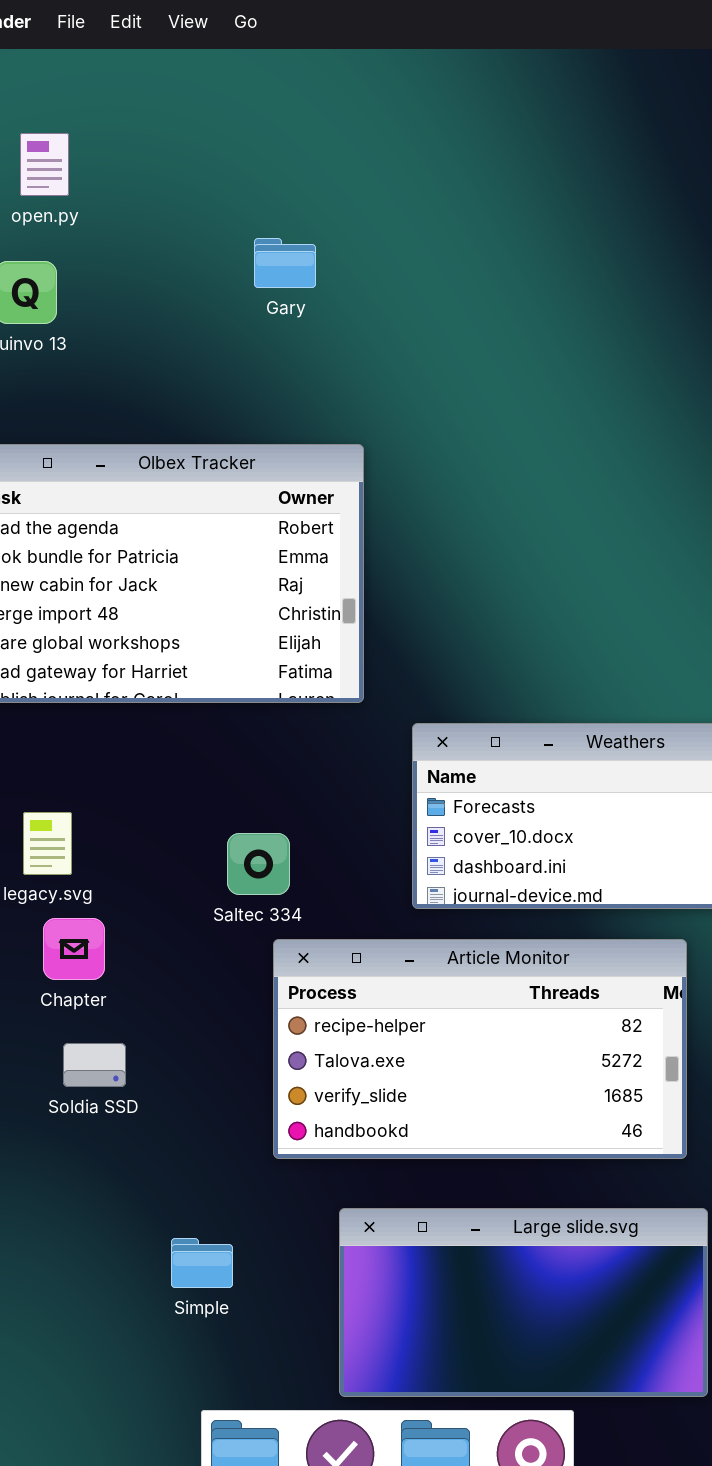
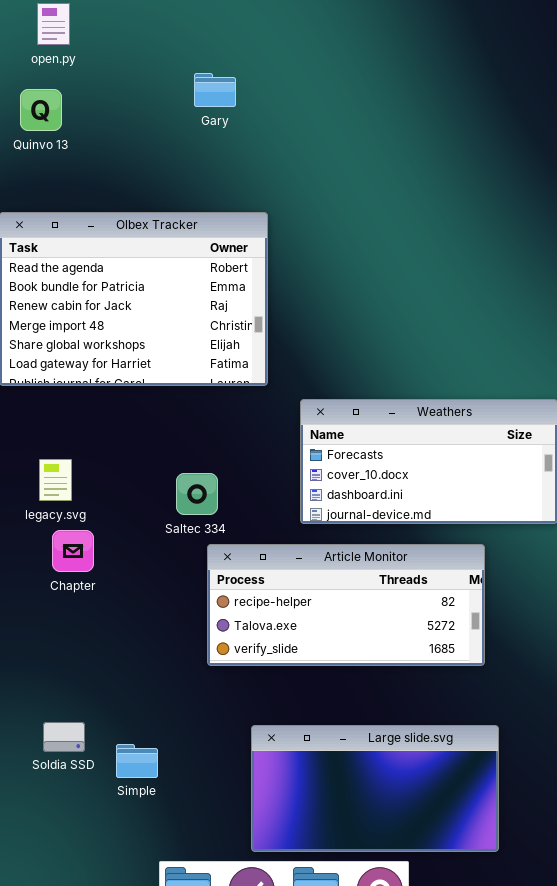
Article Monitor: [273,939,687,1159] -> [207,544,485,666], resized
Soldia SSD: [63,1043,126,1087] -> [43,722,85,752], moved
Simple: [171,1238,233,1288] -> [116,744,158,778], moved

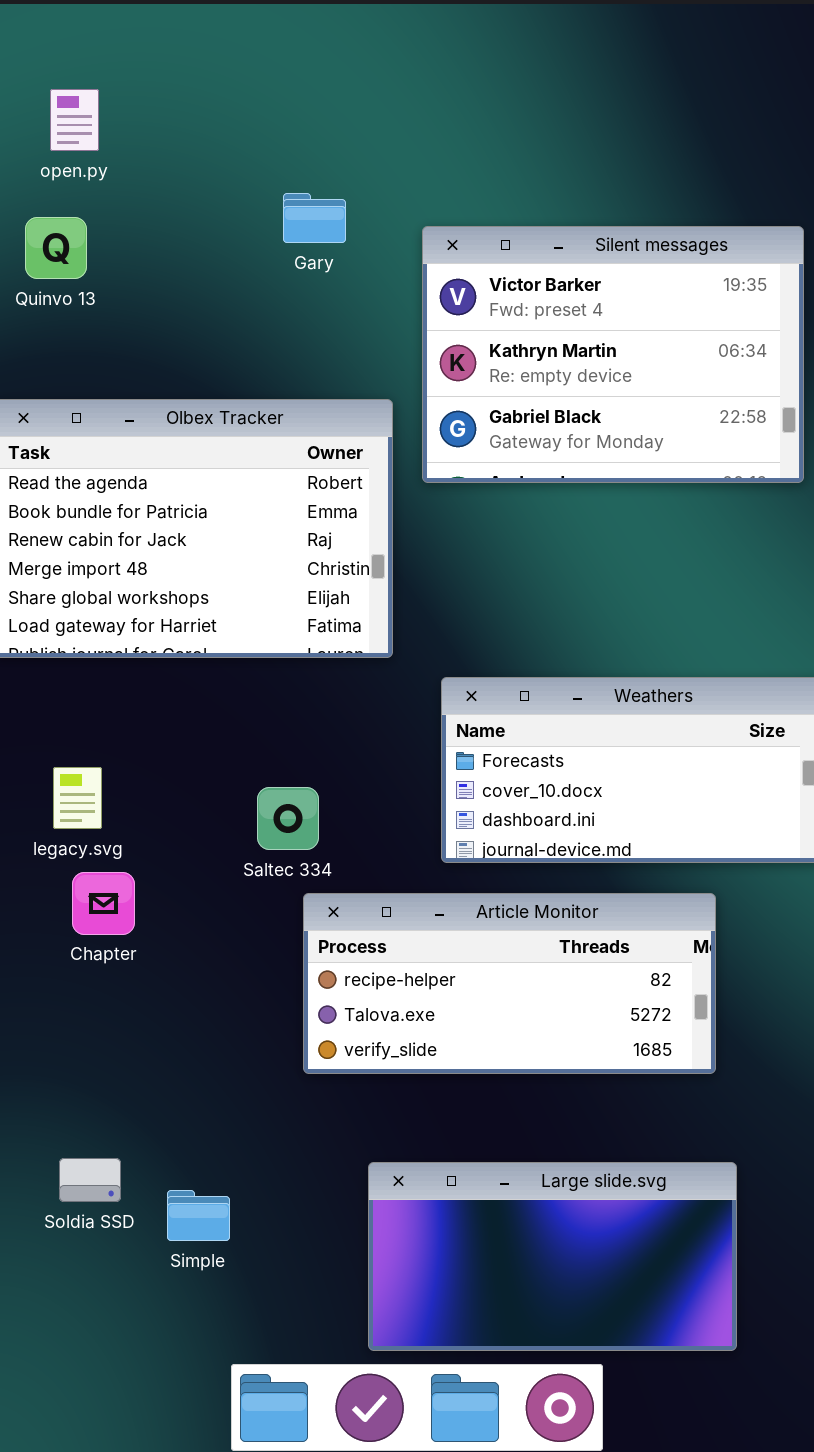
Silent messages: none -> [422,226,804,483], opened

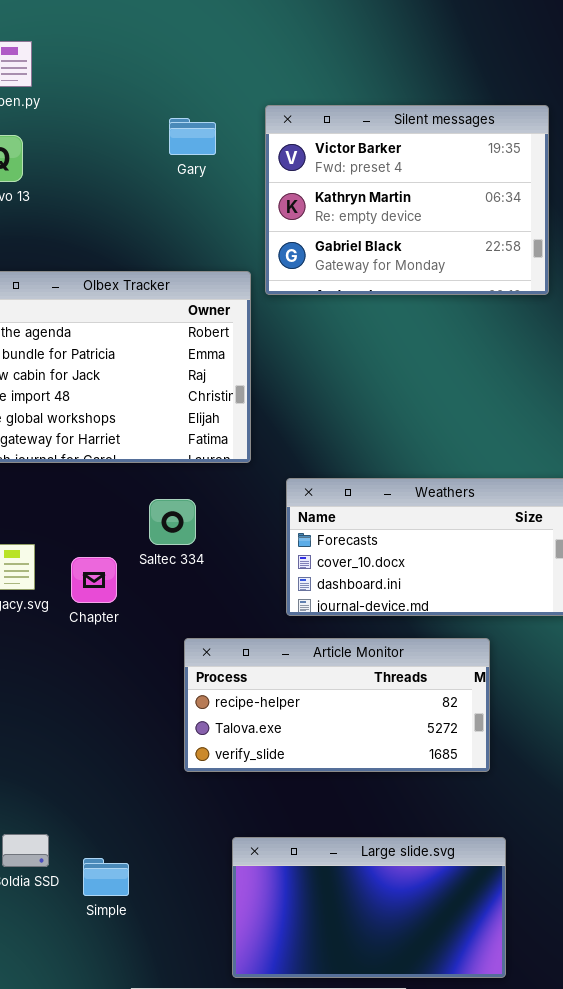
Silent messages: [422,226,804,483] -> [265,105,549,295], moved
Saltec 334: [257,787,319,850] -> [149,499,196,545], moved
Chapter: [72,872,135,935] -> [71,557,117,603], moved

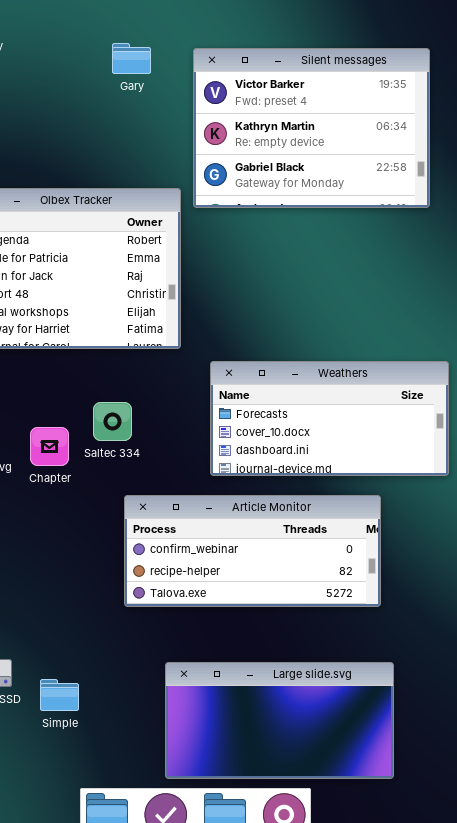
Gary: [169,118,216,155] -> [112,43,151,74], moved
Saltec 334: [149,499,196,545] -> [93,402,132,441], moved
Article Monitor: [184,638,490,772] -> [124,495,381,607], scrolled up 1 row

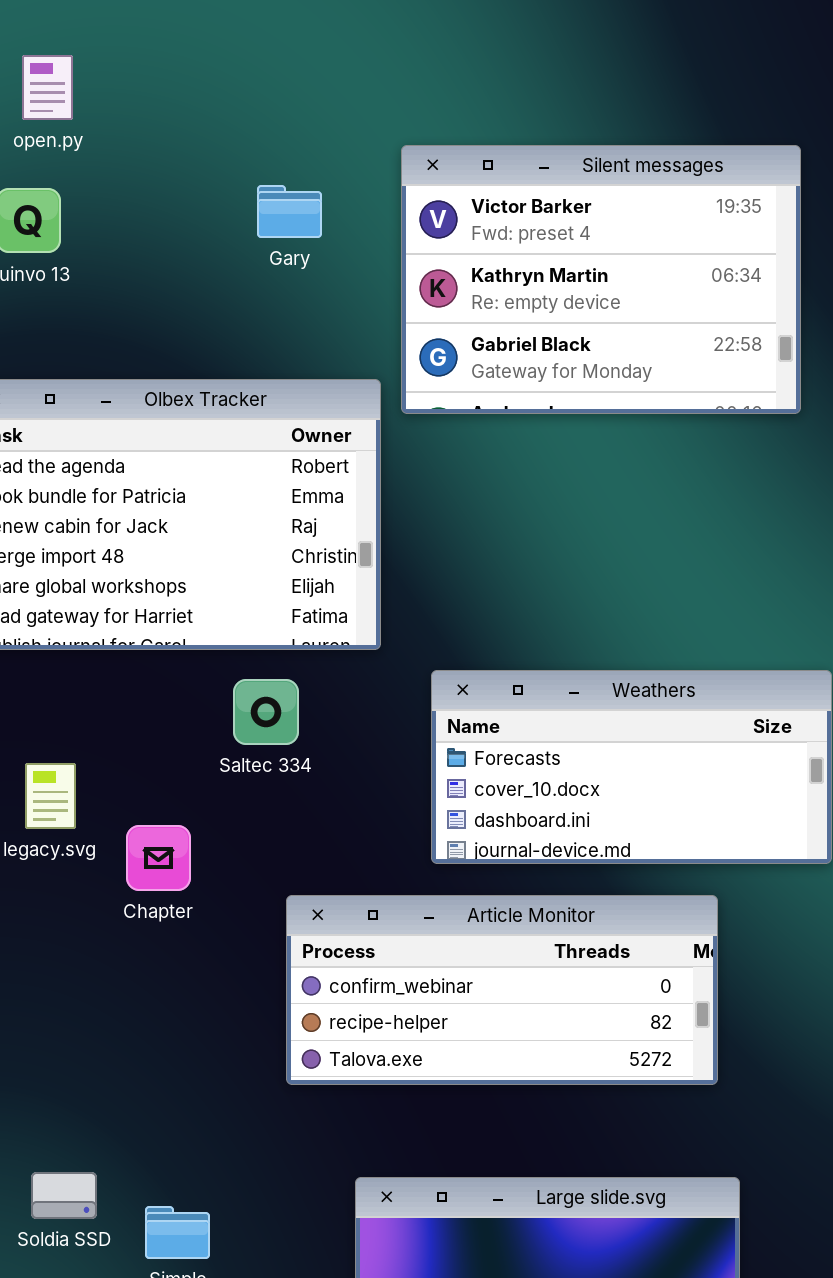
Gary: [112,43,151,74] -> [257,185,322,238], moved
Saltec 334: [93,402,132,441] -> [233,679,299,745], moved
Chapter: [30,427,69,466] -> [126,825,191,891], moved

